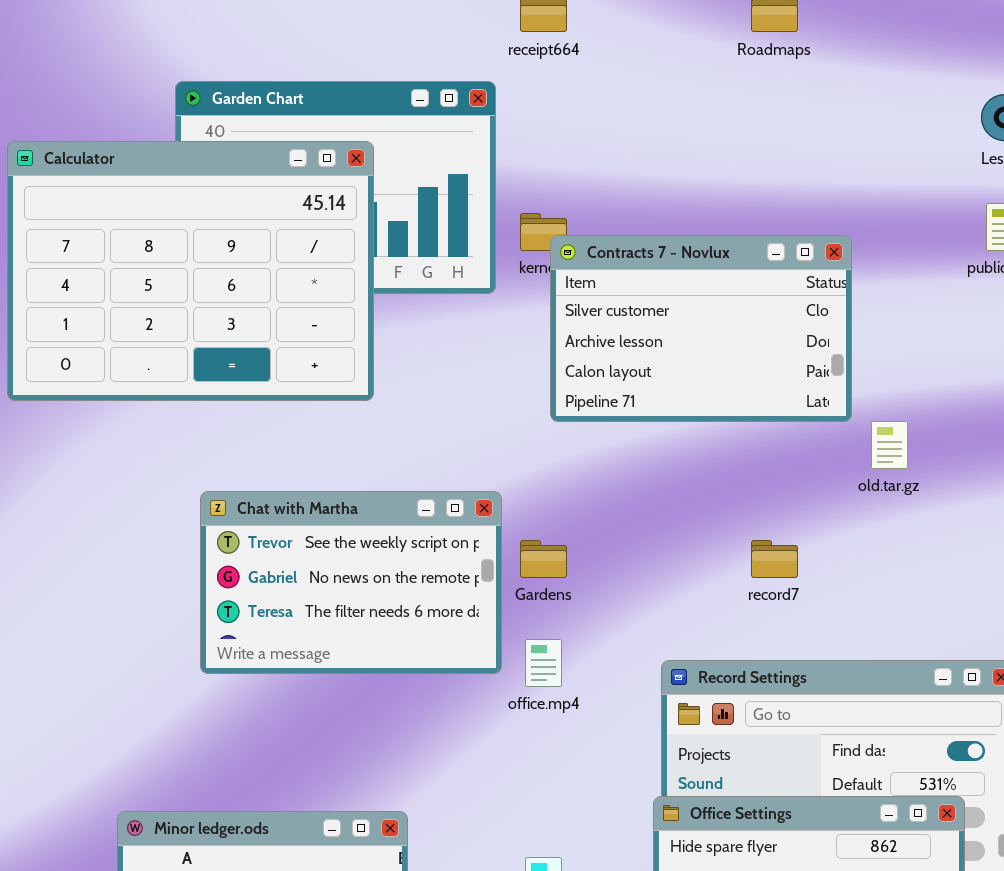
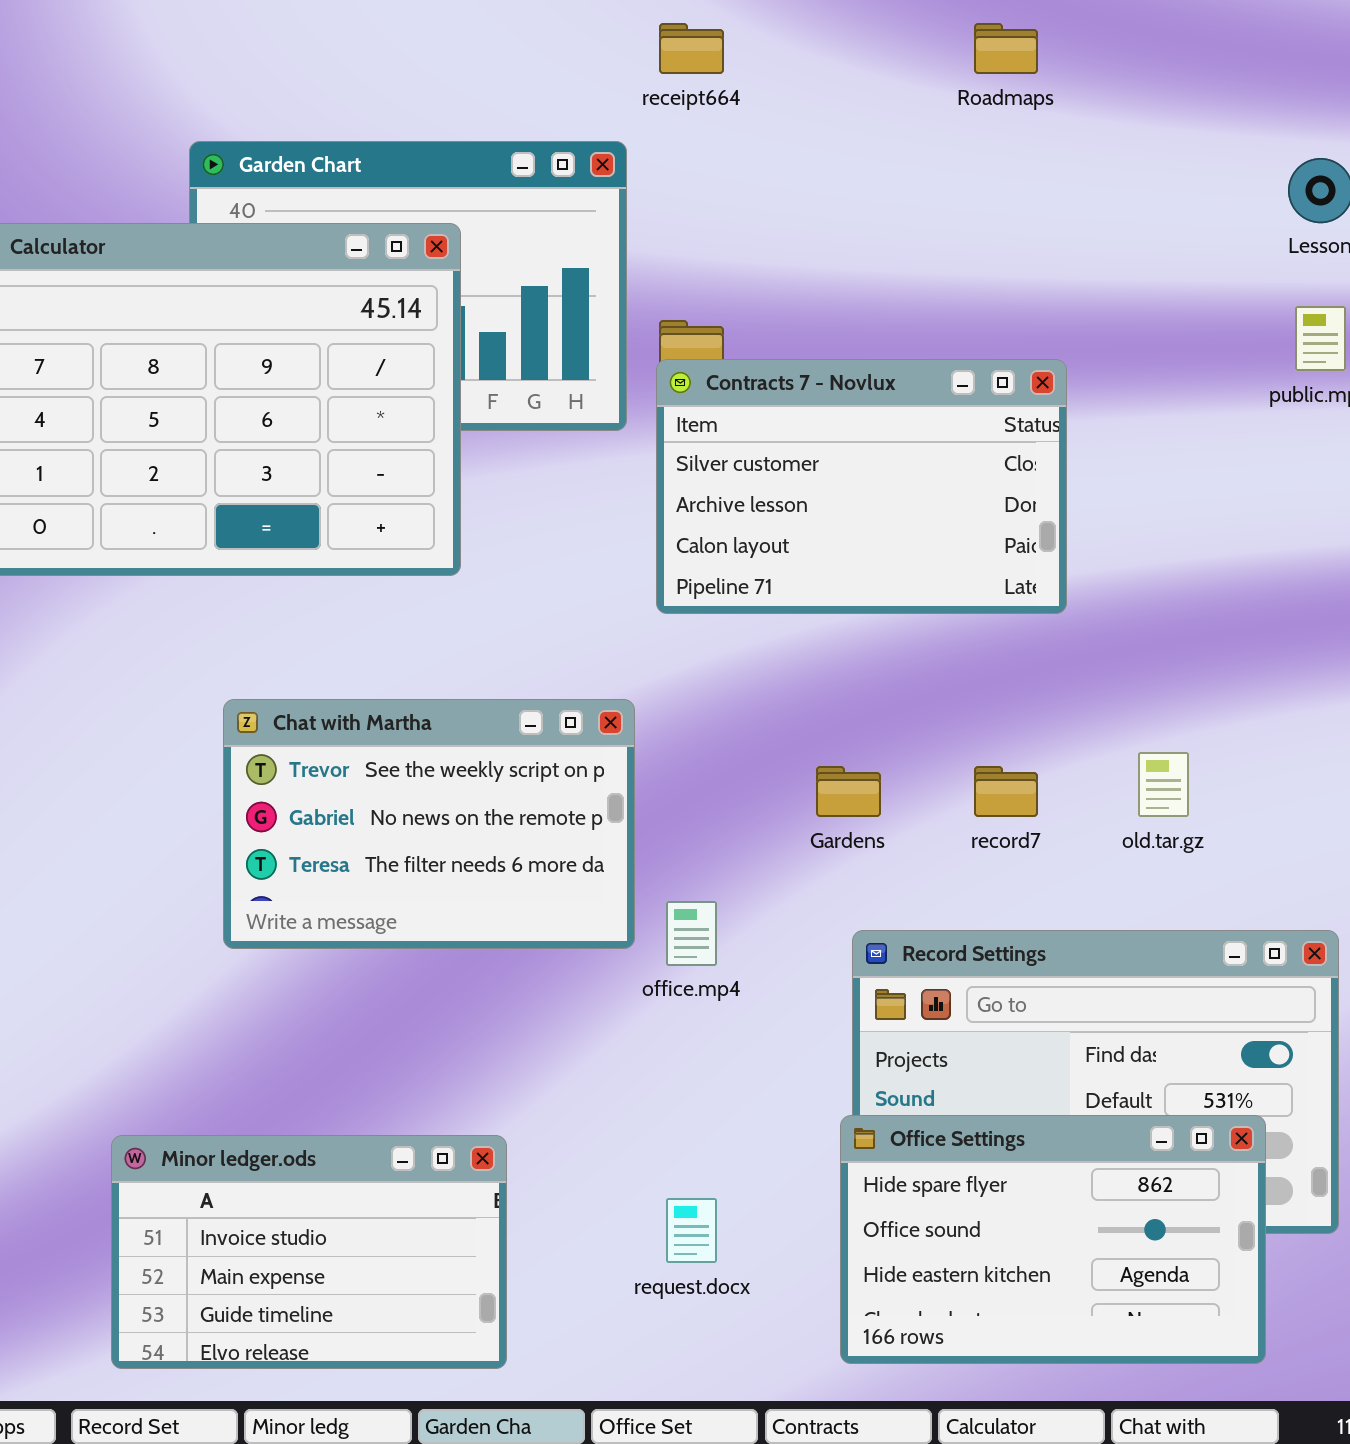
Contracts 7 - Novlux: [550,235,852,422] -> [656,359,1067,614], moved
old.tar.gz: [871,421,908,469] -> [1138,752,1189,817], moved
Gardens: [520,540,567,578] -> [816,766,881,817], moved

